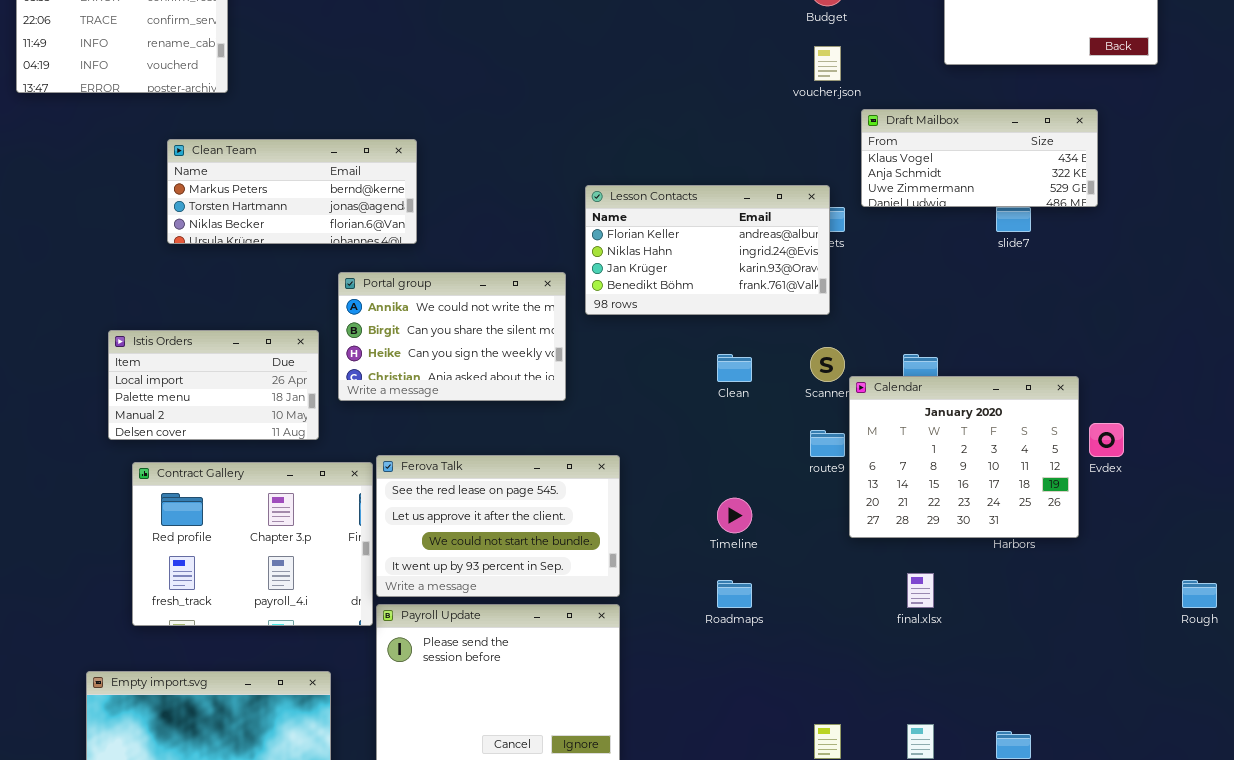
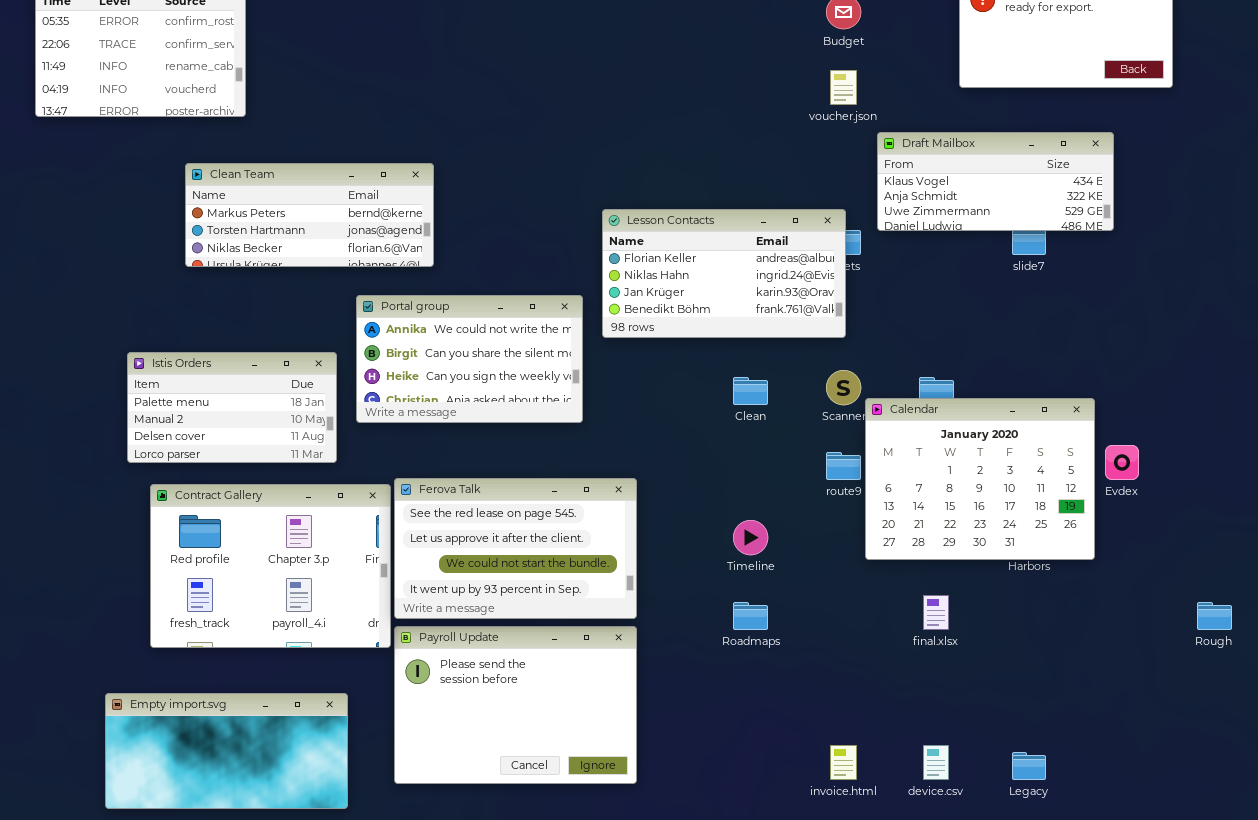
Istis Orders: [108,330,319,440] -> [127,352,337,463], scrolled down 1 row

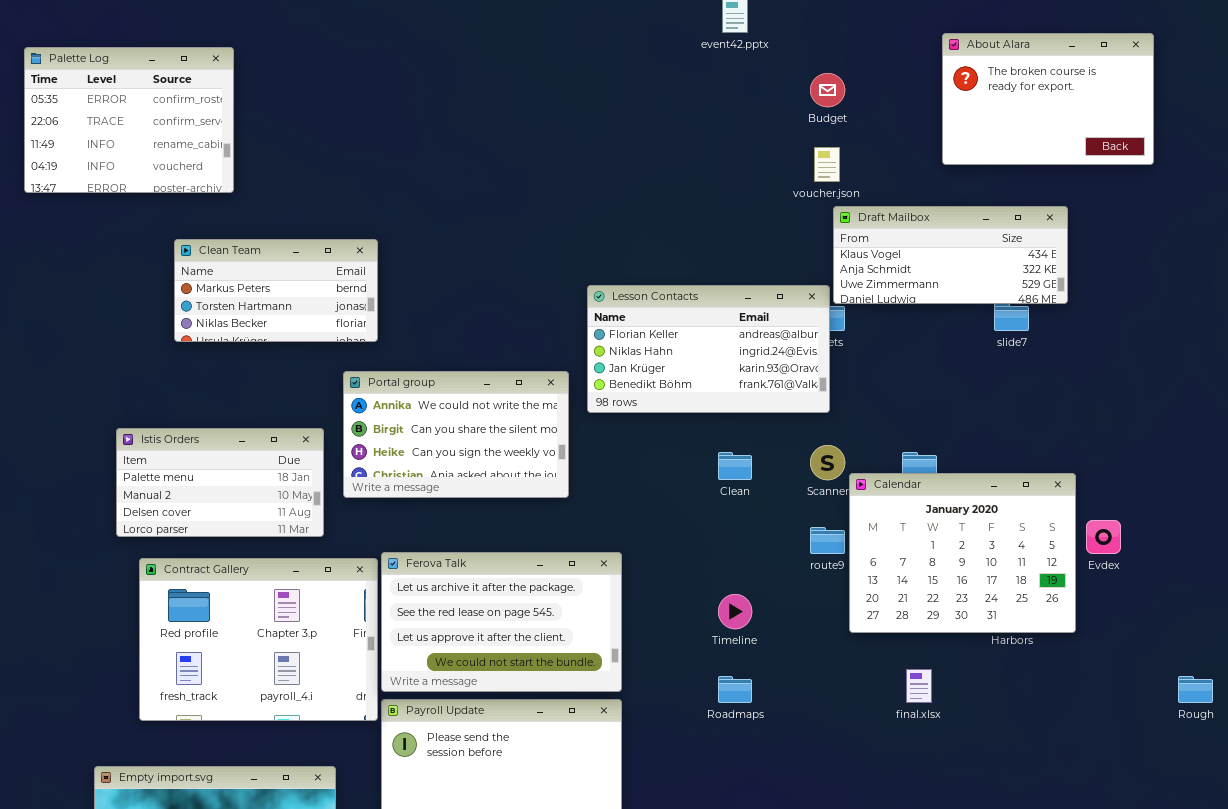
Draft Mailbox: [877,132,1114,231] -> [833,206,1068,304], moved
Clean Team: [185,163,434,267] -> [174,239,378,342], resized
Ferova Talk: [394,478,637,619] -> [381,552,622,692], scrolled up 1 row

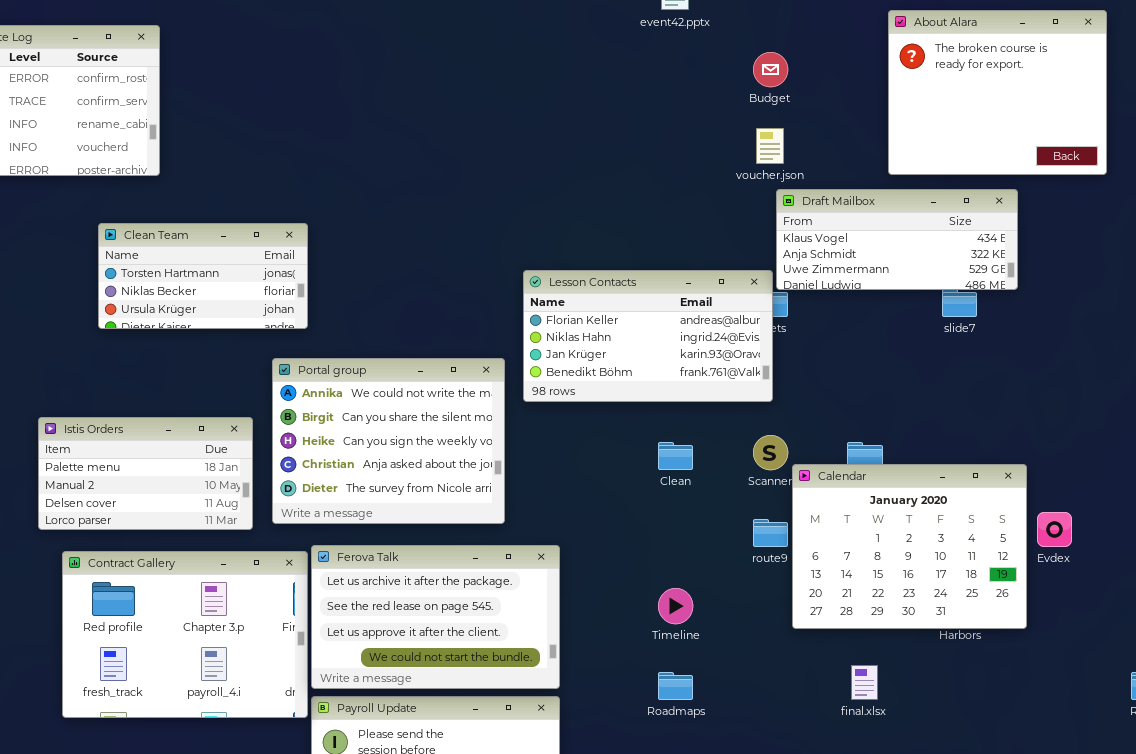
About Alara: [942,33,1154,165] -> [888,10,1107,175], resized
Clean Team: [174,239,378,342] -> [98,223,308,329], scrolled down 1 row
Portal group: [343,371,569,498] -> [272,358,505,524], resized

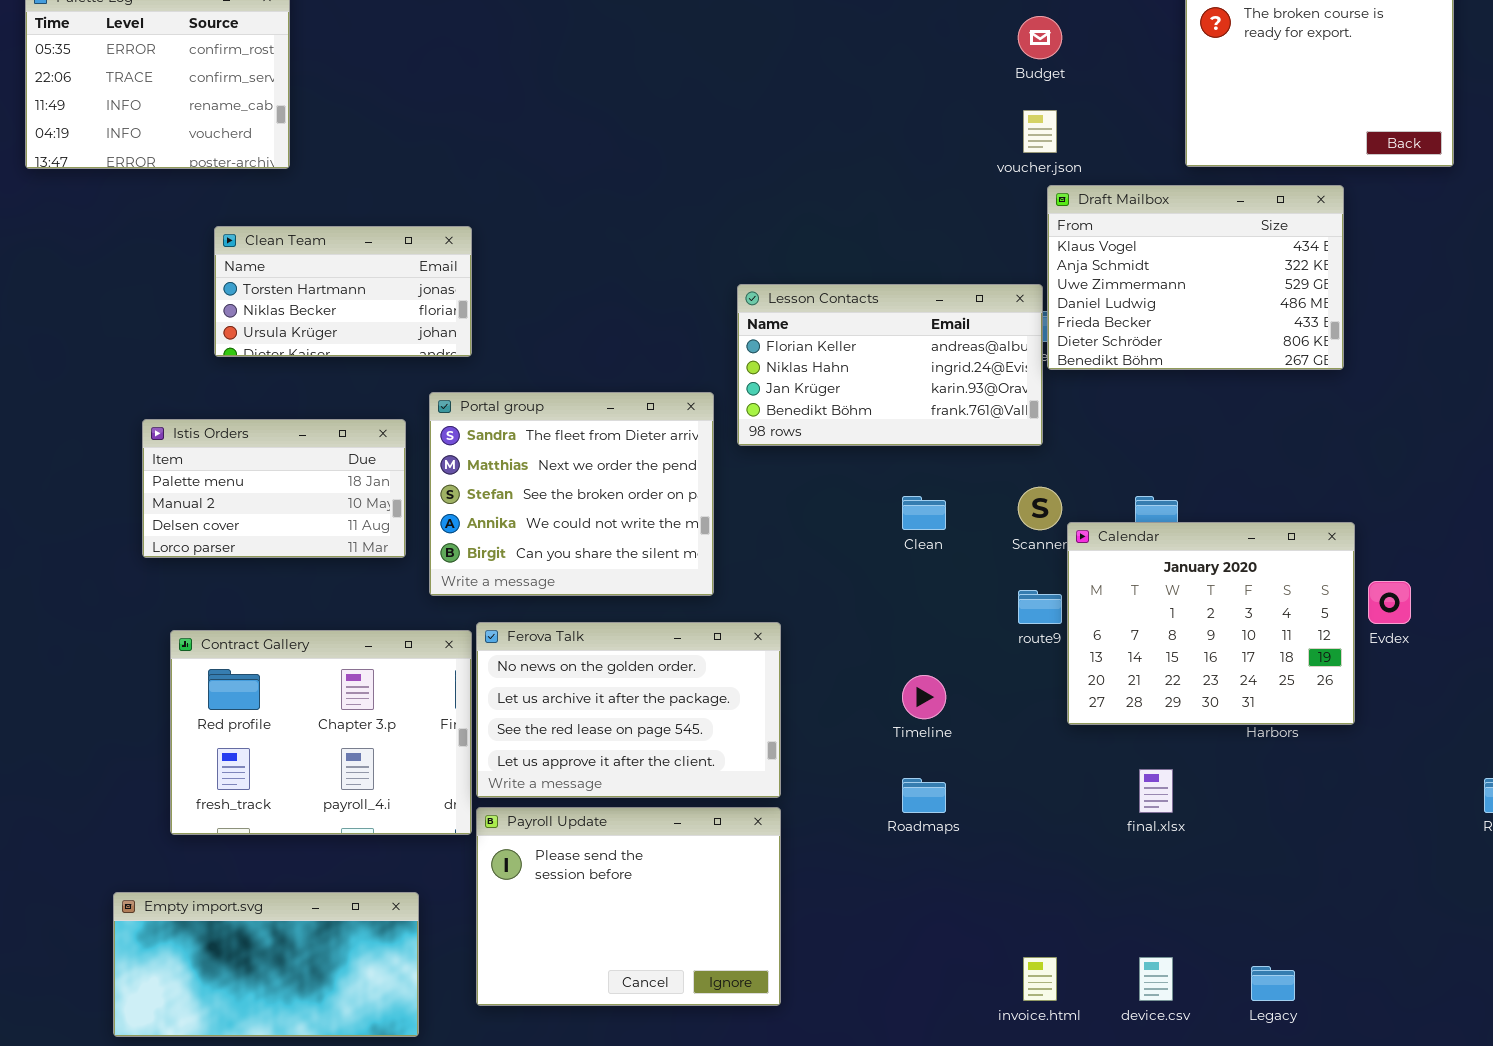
Draft Mailbox: [776,189,1018,290] -> [1047,185,1344,370], resized
Portal group: [272,358,505,524] -> [429,392,714,596], scrolled up 3 rows
Istis Orders: [38,417,253,530] -> [142,419,406,558], moved
Ferova Talk: [311,545,560,689] -> [476,622,781,798], scrolled up 1 row

